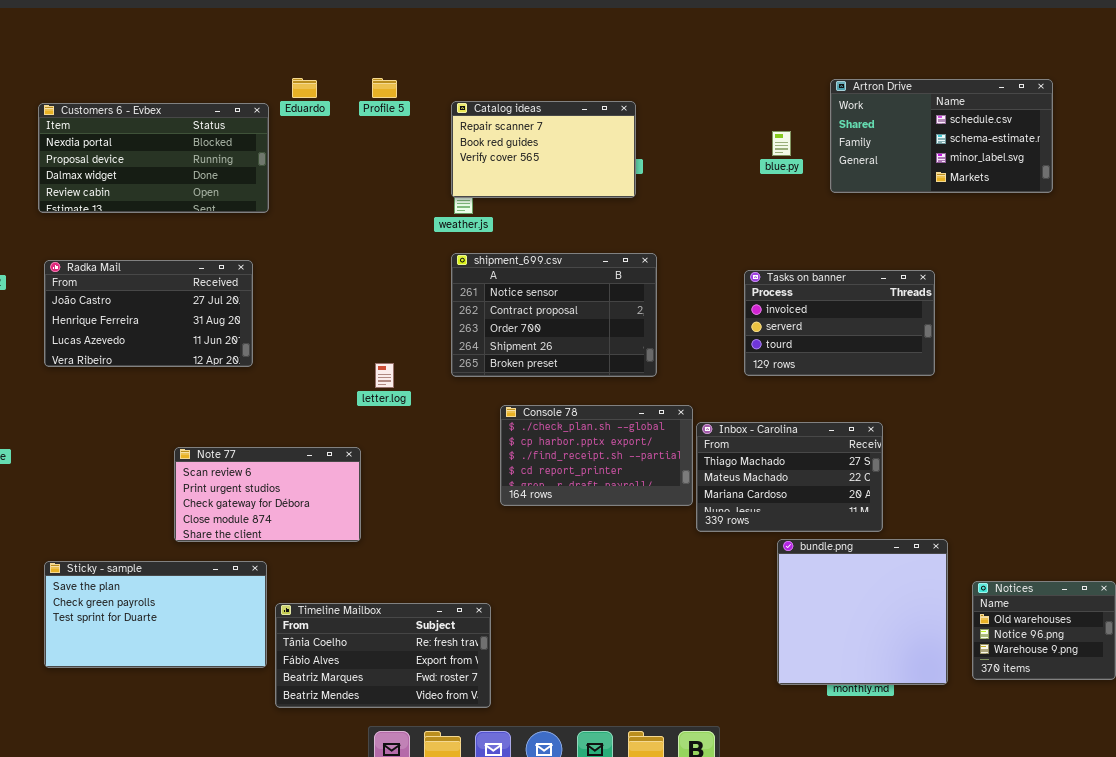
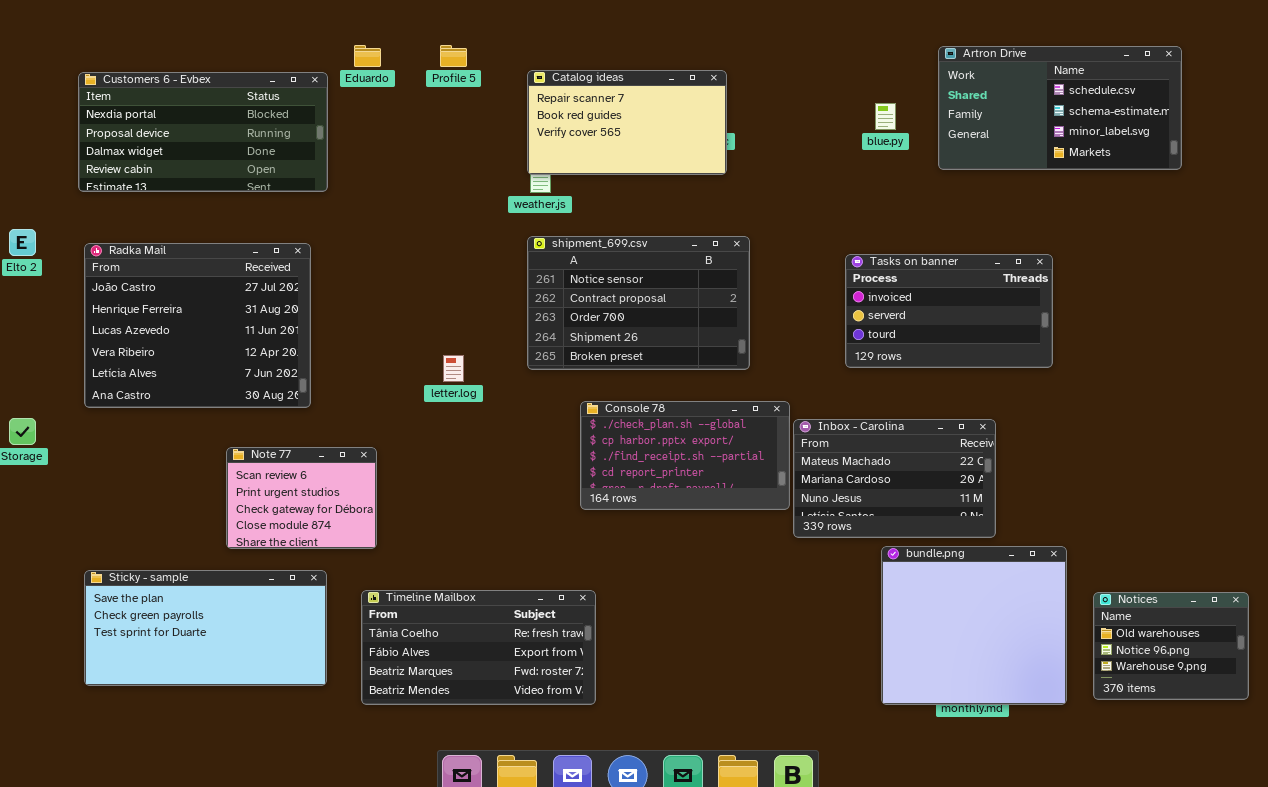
Radka Mail: [44,260,253,367] -> [84,243,311,408], resized
Inbox - Carolina: [696,422,883,532] -> [793,419,996,538], scrolled down 1 row
Note 77: [174,447,361,542] -> [226,447,377,549], resized
Timeline Mailbox: [275,603,491,708] -> [361,590,596,705], moved

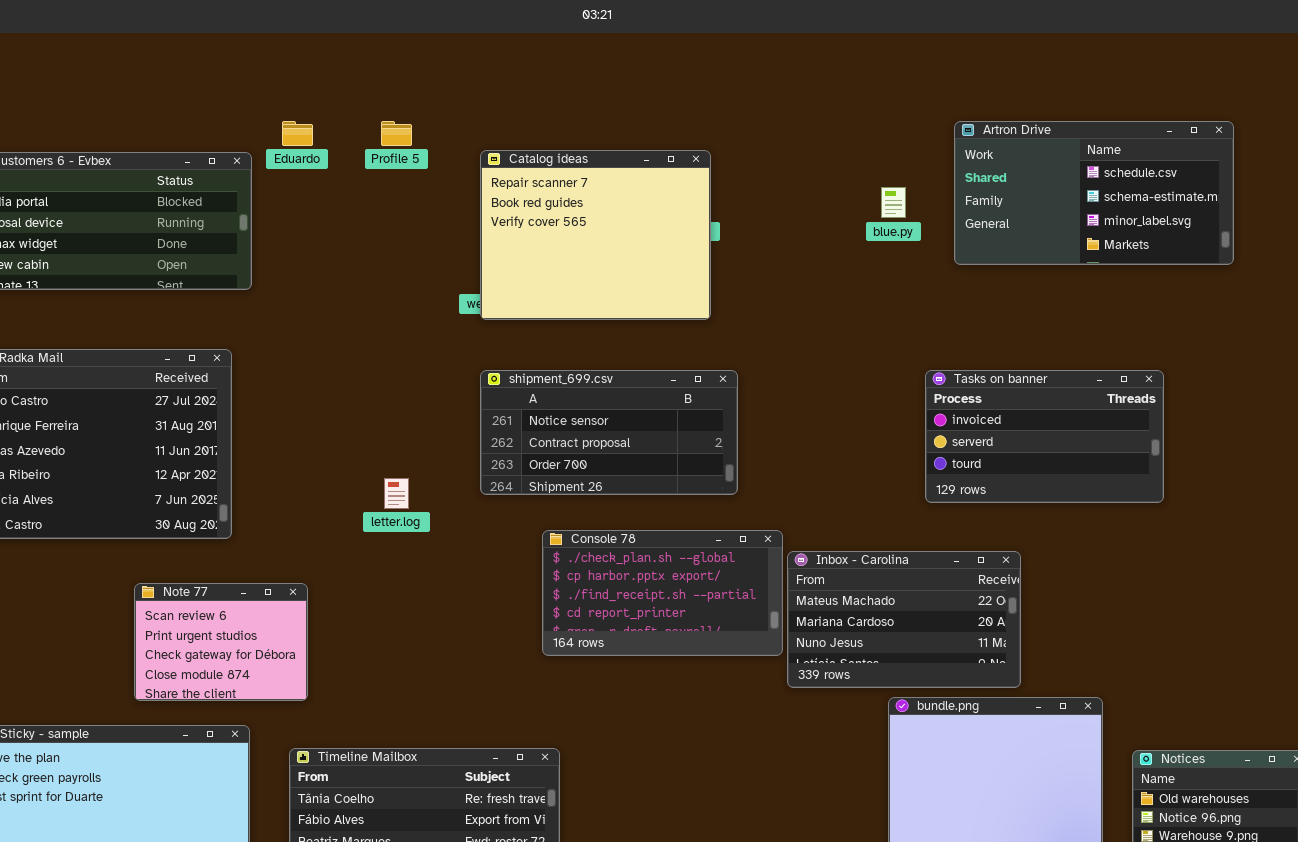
Catalog ideas: [527,70,727,175] -> [480,150,711,320], resized
shipment_699.csv: [527,236,750,370] -> [480,370,738,495], resized
Tasks on banner: [845,254,1053,368] -> [925,370,1164,503], moved

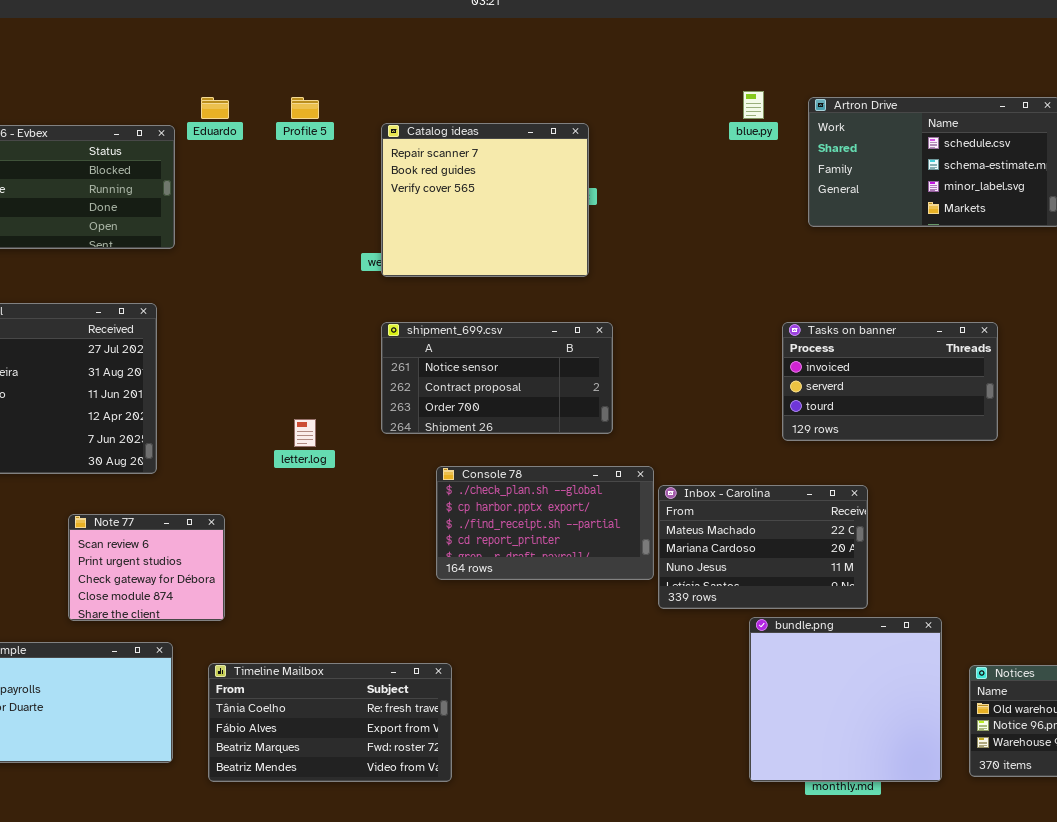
blue.py: [881,187,906,218] -> [743,91,764,119], moved

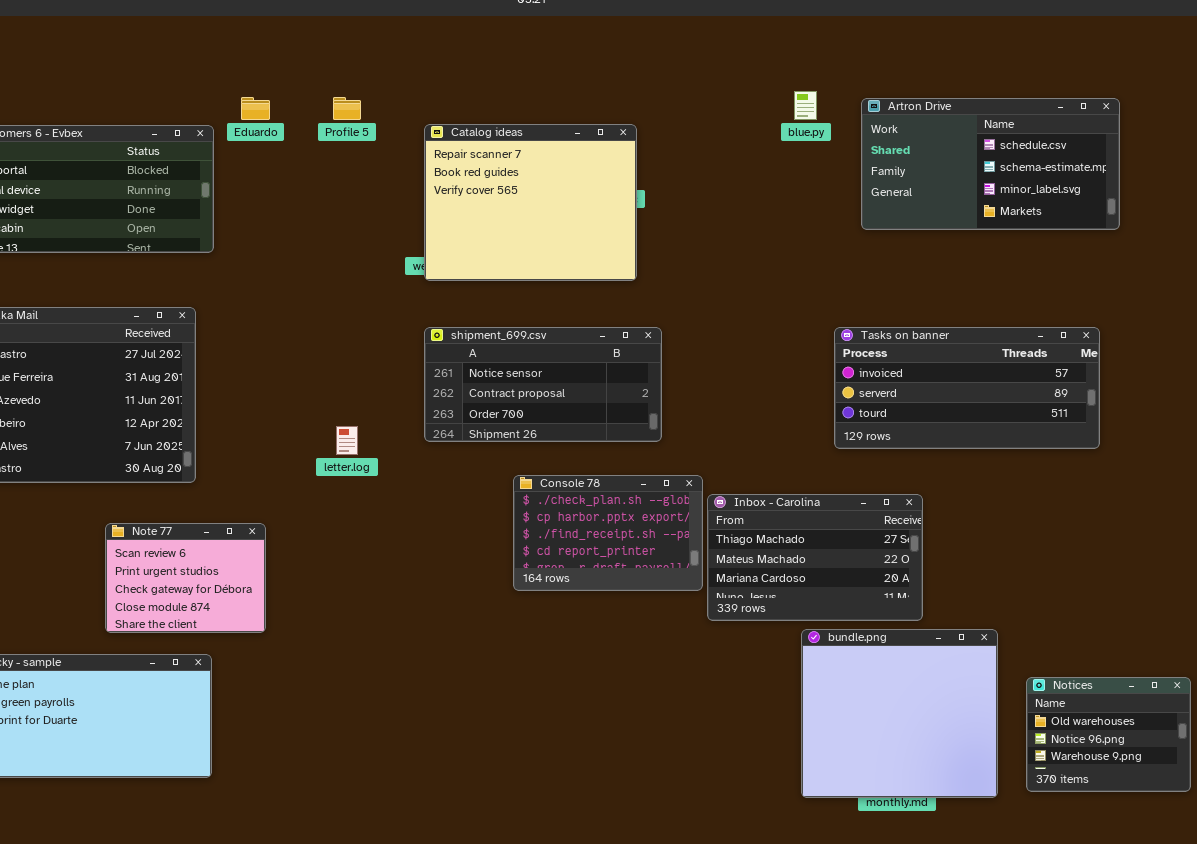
Tasks on banner: [782,322,998,441] -> [834,327,1100,449], resized
Console 78: [436,466,654,580] -> [513,475,703,591], resized
Inbox - Carolina: [658,485,868,609] -> [707,494,923,621], scrolled up 1 row
Timeline Mailbox: [208,663,452,782] -> none, closed

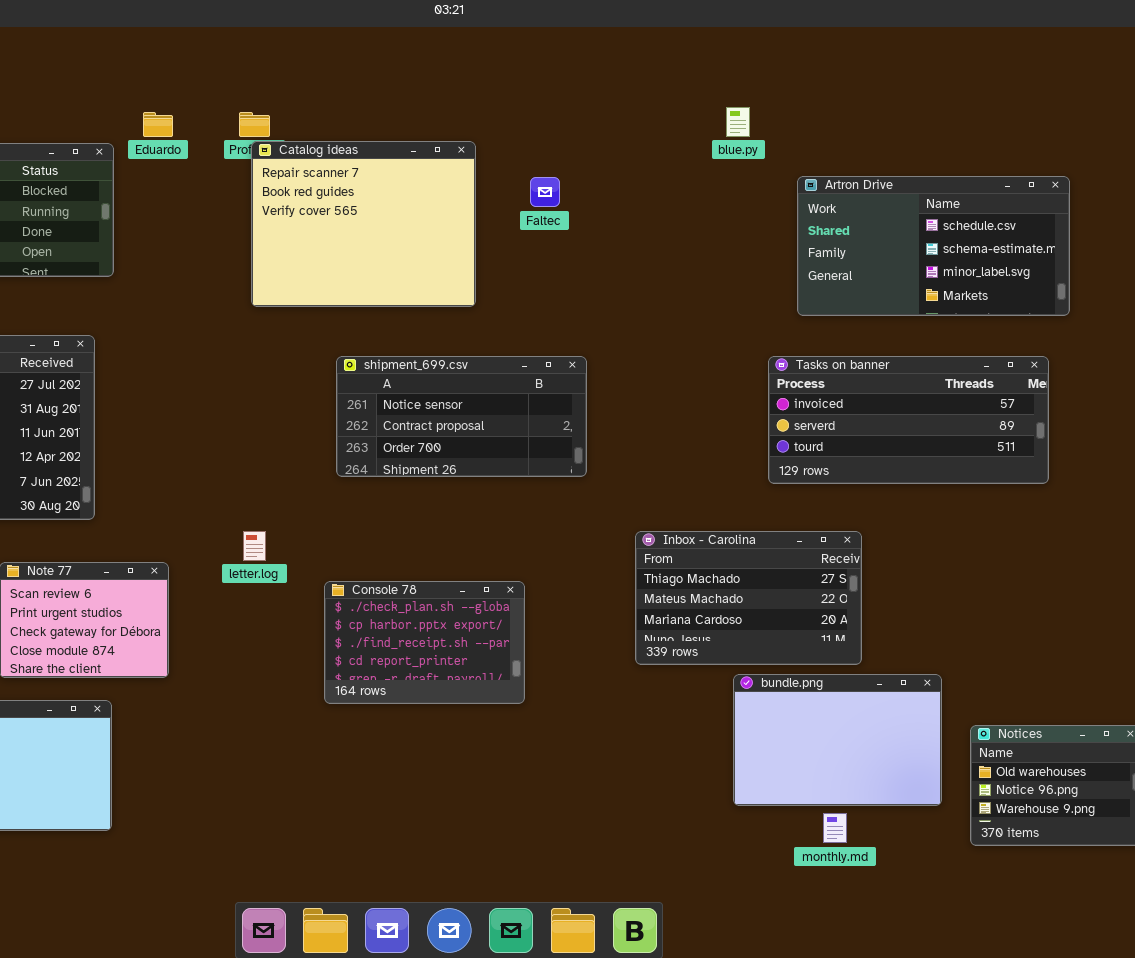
Artron Drive: [861,98,1120,230] -> [797,176,1070,316], moved
Catalog ideas: [424,124,637,281] -> [251,141,476,307], moved
letter.log: [336,426,358,455] -> [243,531,266,561], moved
Console 78: [513,475,703,591] -> [324,581,525,704], moved
bundle.png: [801,629,998,798] -> [733,674,942,806], resized

